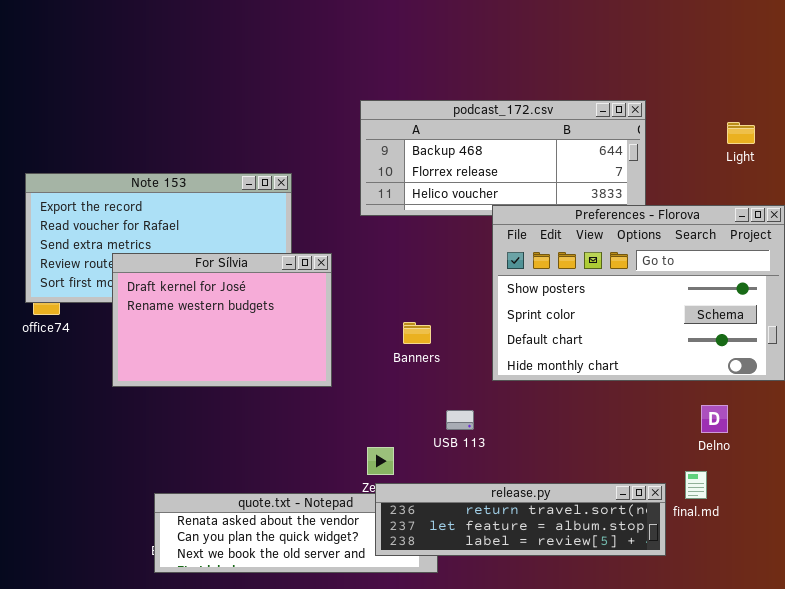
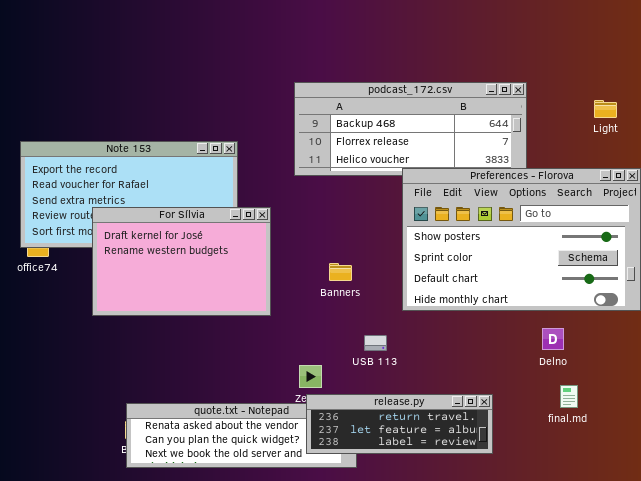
Delno: [701,405,728,433] -> [542,328,564,350], moved
release.py: [375,483,666,556] -> [306,394,493,454], resized

